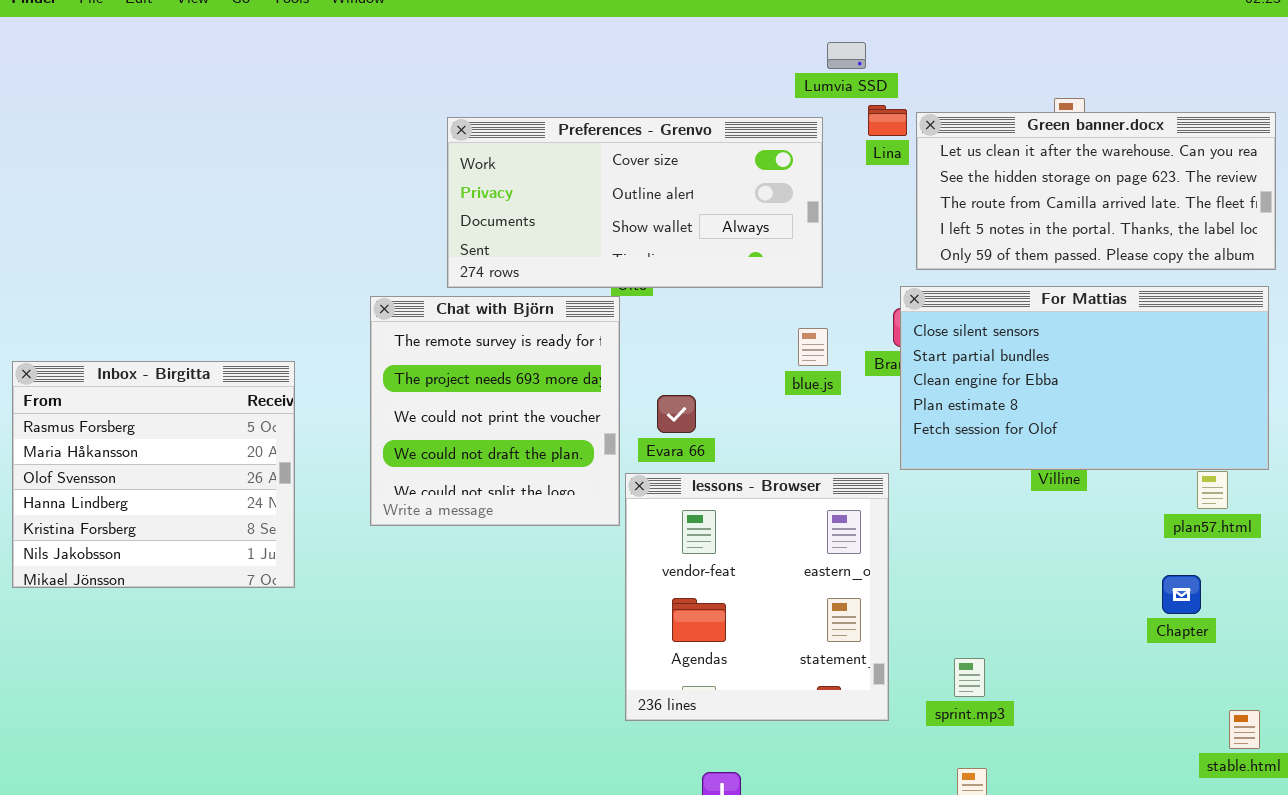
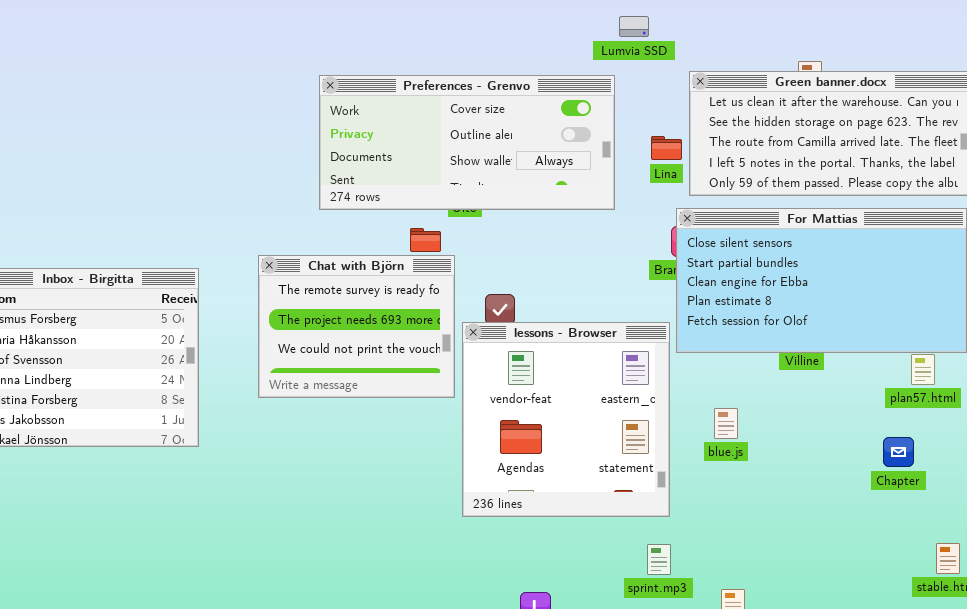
Lina: [868,105,907,136] -> [651,136,682,160], moved
Chat with Björn: [370,296,620,526] -> [258,255,455,398], resized
blue.js: [798,328,828,366] -> [714,408,738,439], moved
lessons - Browser: [625,473,889,721] -> [462,322,670,517], moved
sprint.mp3: [954,658,985,697] -> [647,544,671,575], moved

